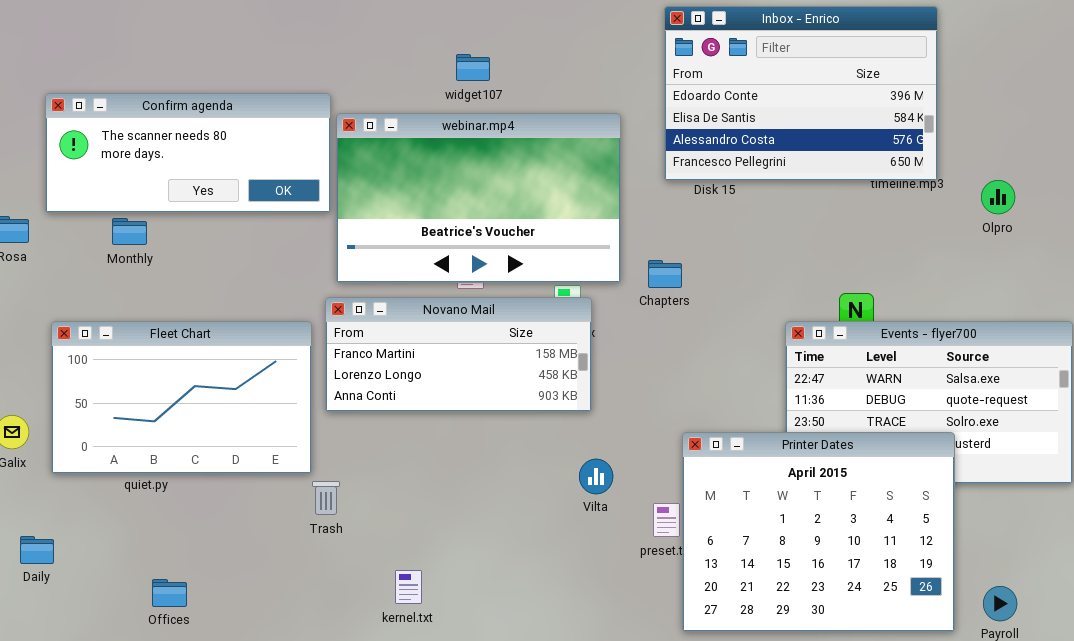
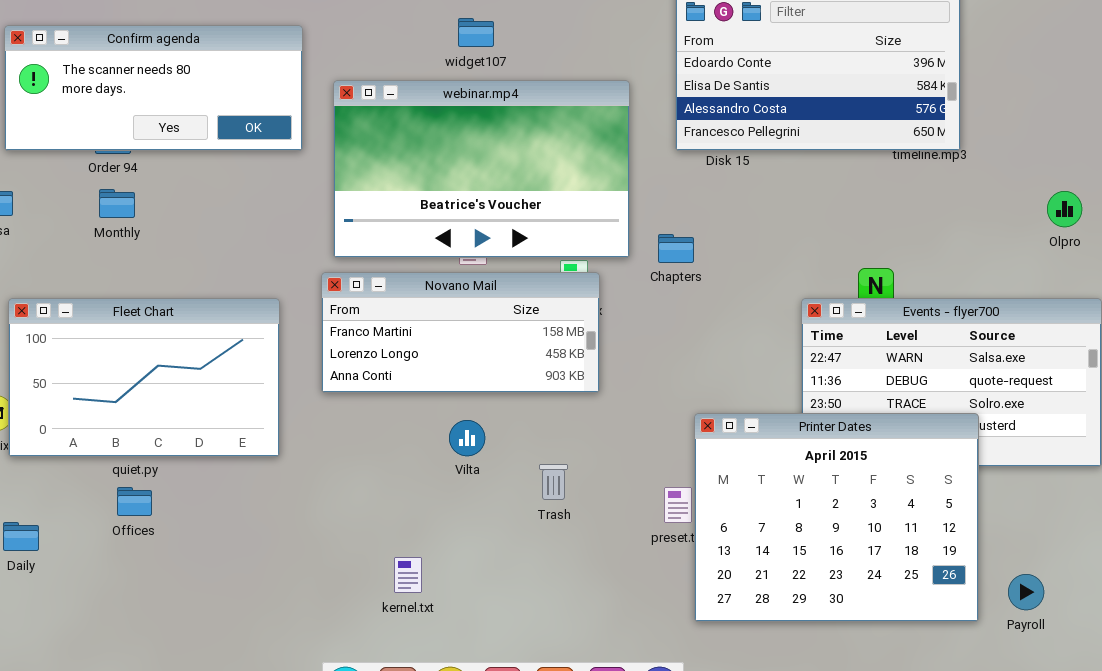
Confirm agenda: [45,93,331,213] -> [4,25,303,151], moved
Olpro: [981,180,1015,214] -> [1047,191,1082,227], moved
Fleet Chart: [51,321,312,474] -> [8,298,280,457], moved
Vilta: [579,459,613,494] -> [449,420,485,456], moved
Trash: [312,481,340,515] -> [539,464,568,500], moved
Offices: [152,579,187,607] -> [117,487,152,516], moved

